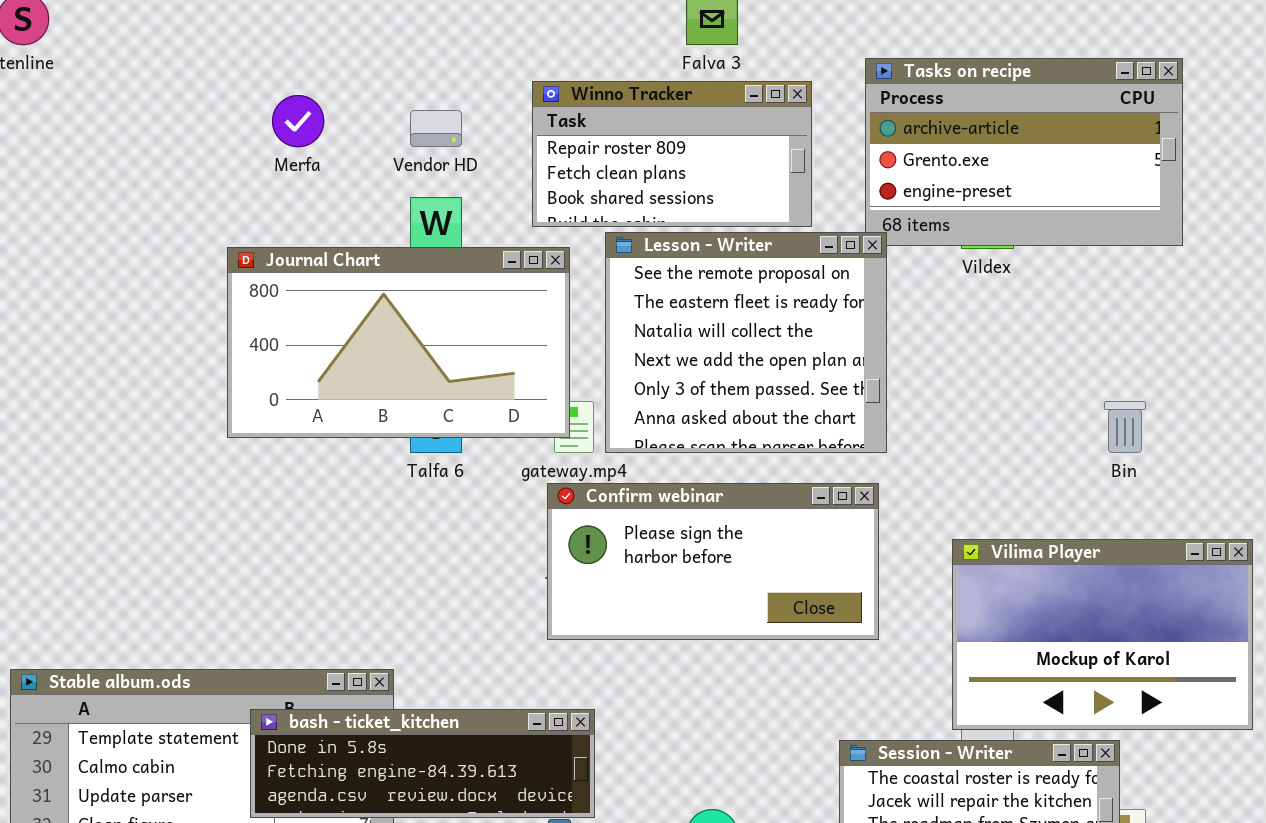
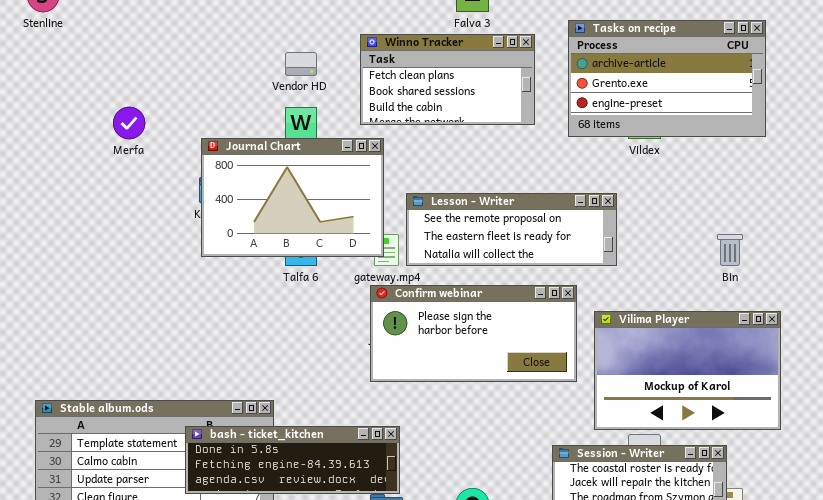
Winno Tracker: [532,81,812,227] -> [360,34,535,125], scrolled down 1 row
Merfa: [272,95,324,147] -> [113,107,145,139], moved
Lesson - Writer: [605,232,887,453] -> [406,193,617,266], resized
Journal Chart: [227,247,570,438] -> [201,138,384,257], resized
Vilima Player: [952,539,1253,730] -> [594,311,781,430], moved

